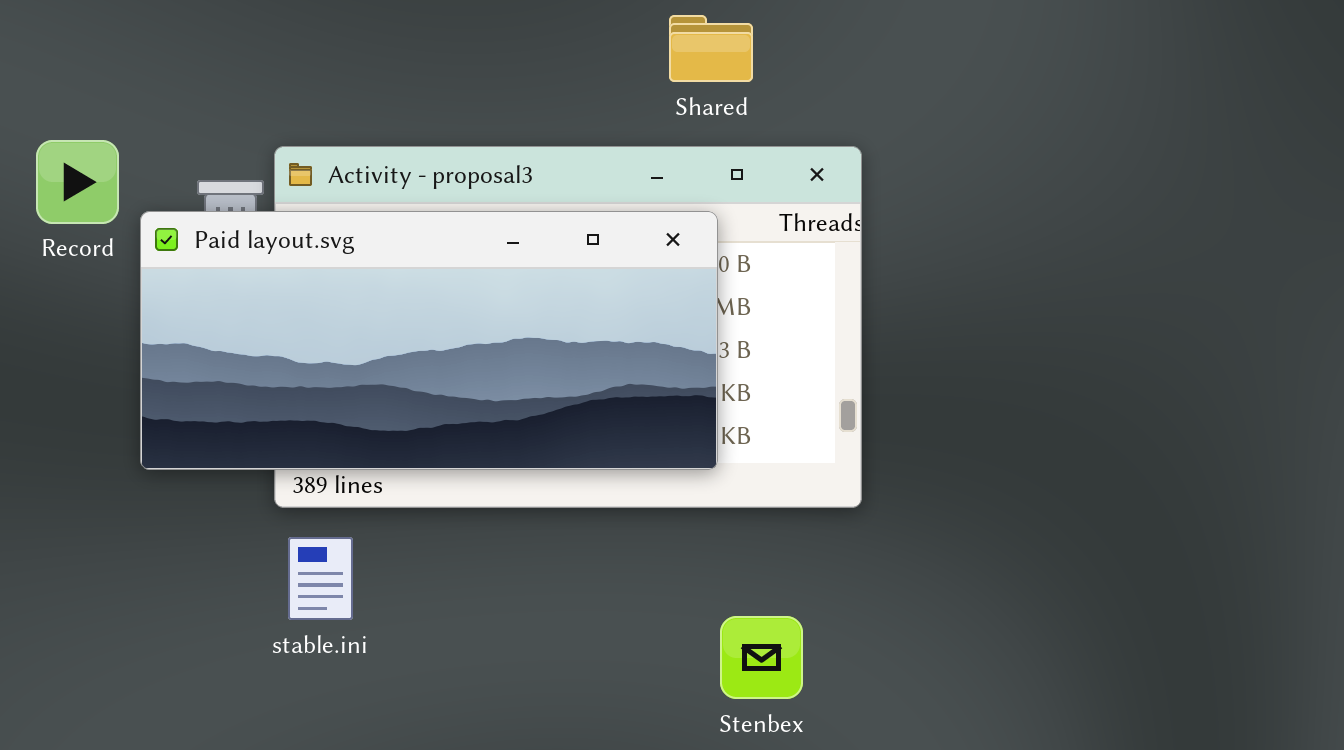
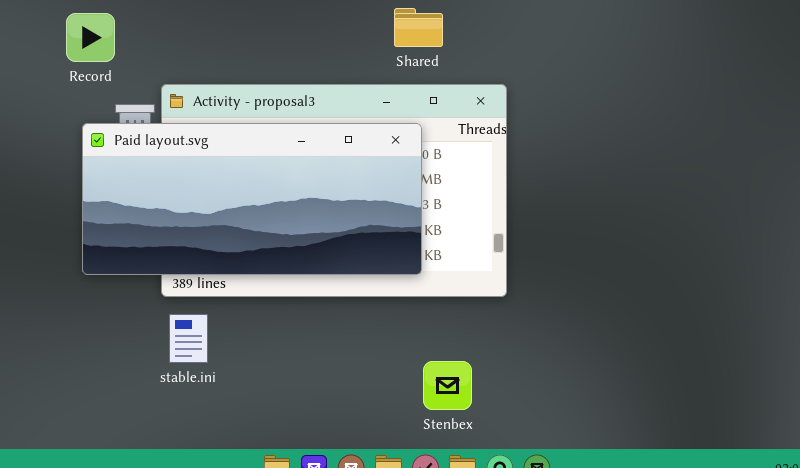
Record: [36,140,119,224] -> [66,13,115,62], moved

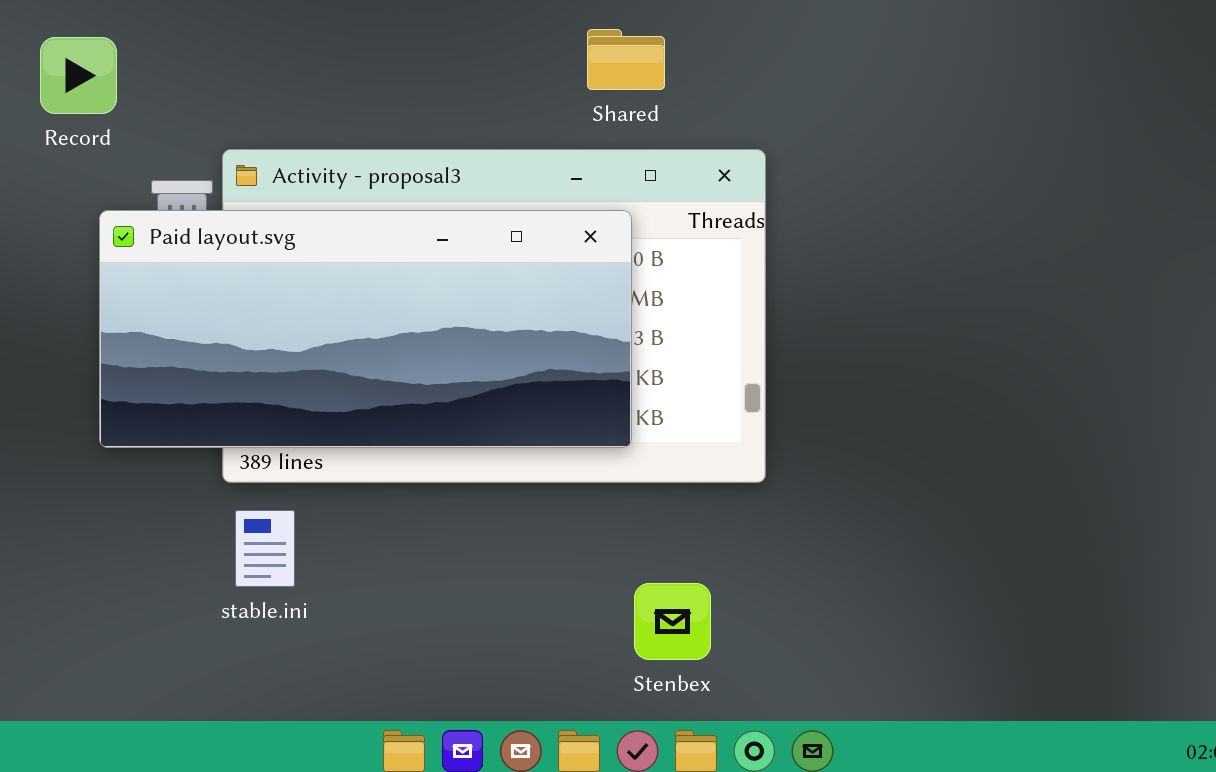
Record: [66,13,115,62] -> [40,37,117,114], moved

